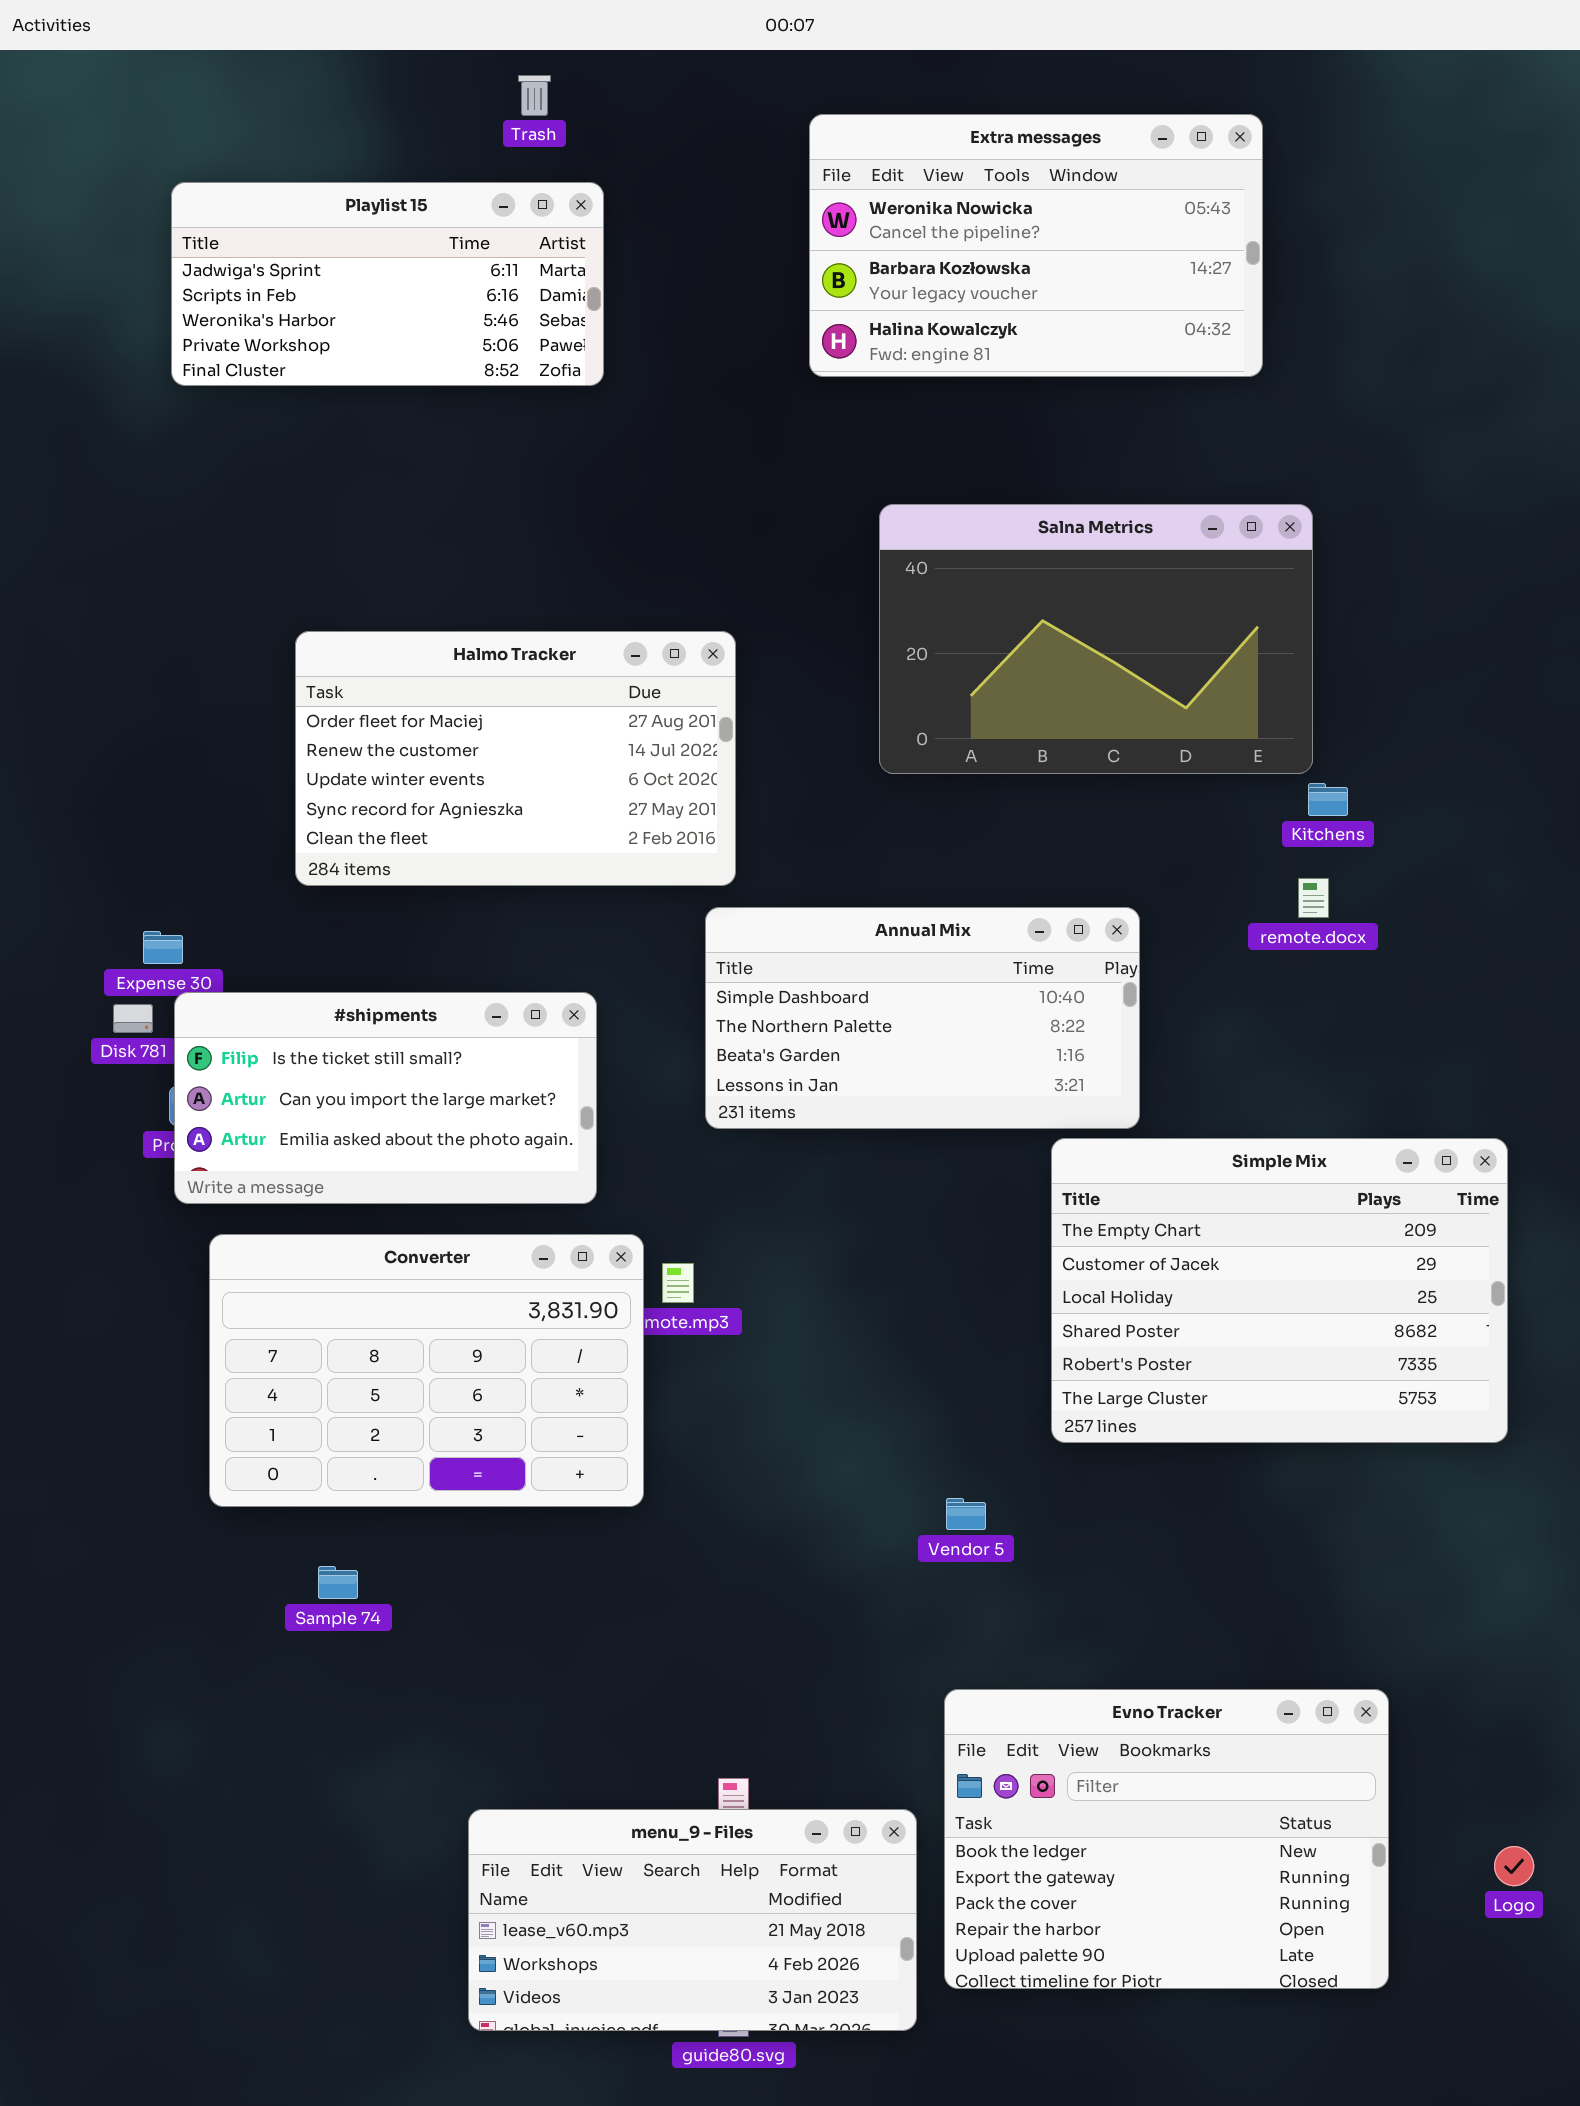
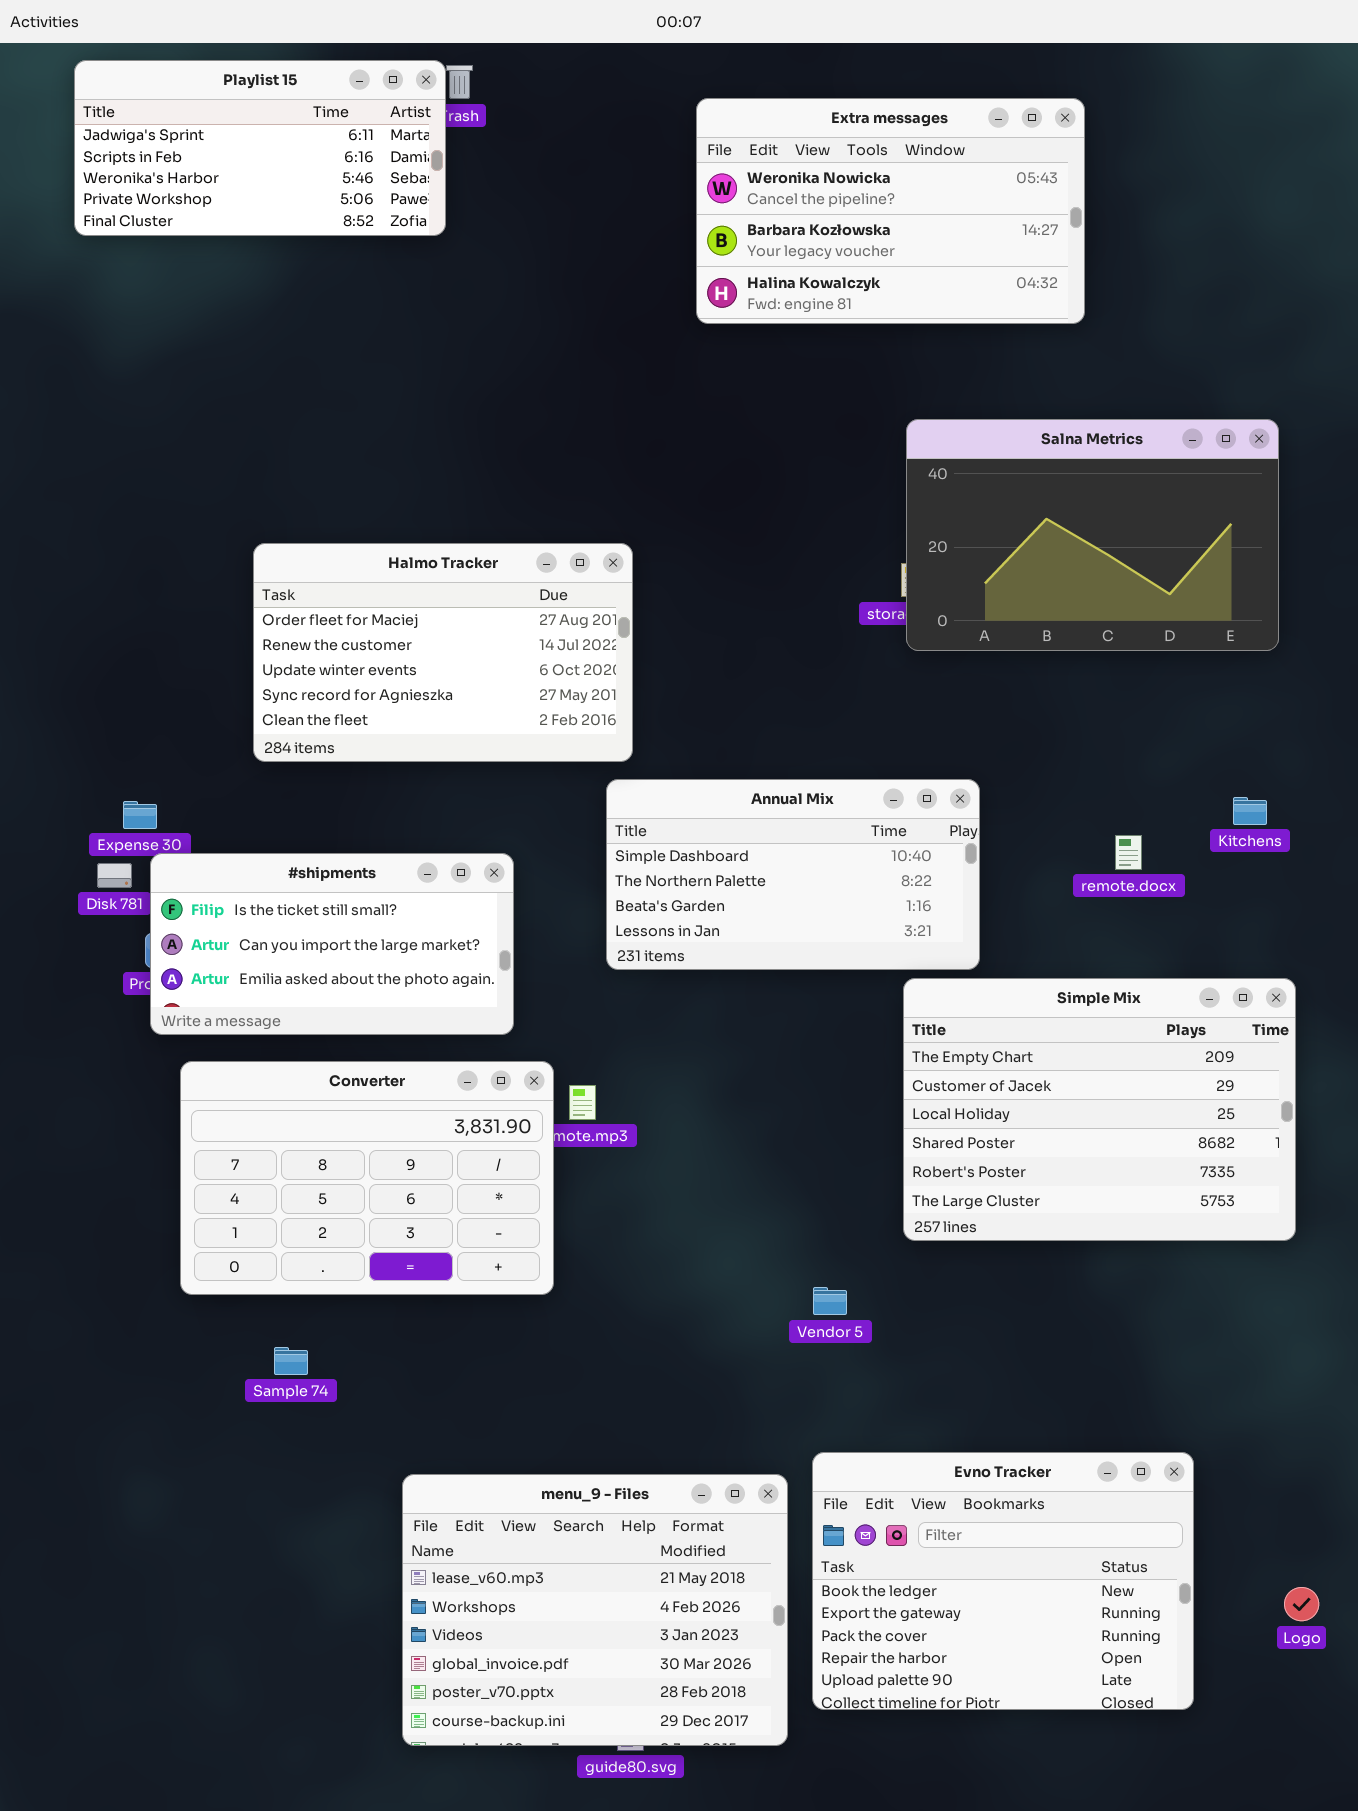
Playlist 15: [171,182,604,386] -> [74,60,446,236], moved
Salna Metrics: [879,504,1313,774] -> [906,419,1279,651], moved
Kitchens: [1308,783,1348,816] -> [1233,797,1267,825], moved
remote.docx: [1298,878,1329,918] -> [1115,835,1142,870], moved
menu_9 - Files: [468,1809,917,2031] -> [402,1474,788,1746], resized

